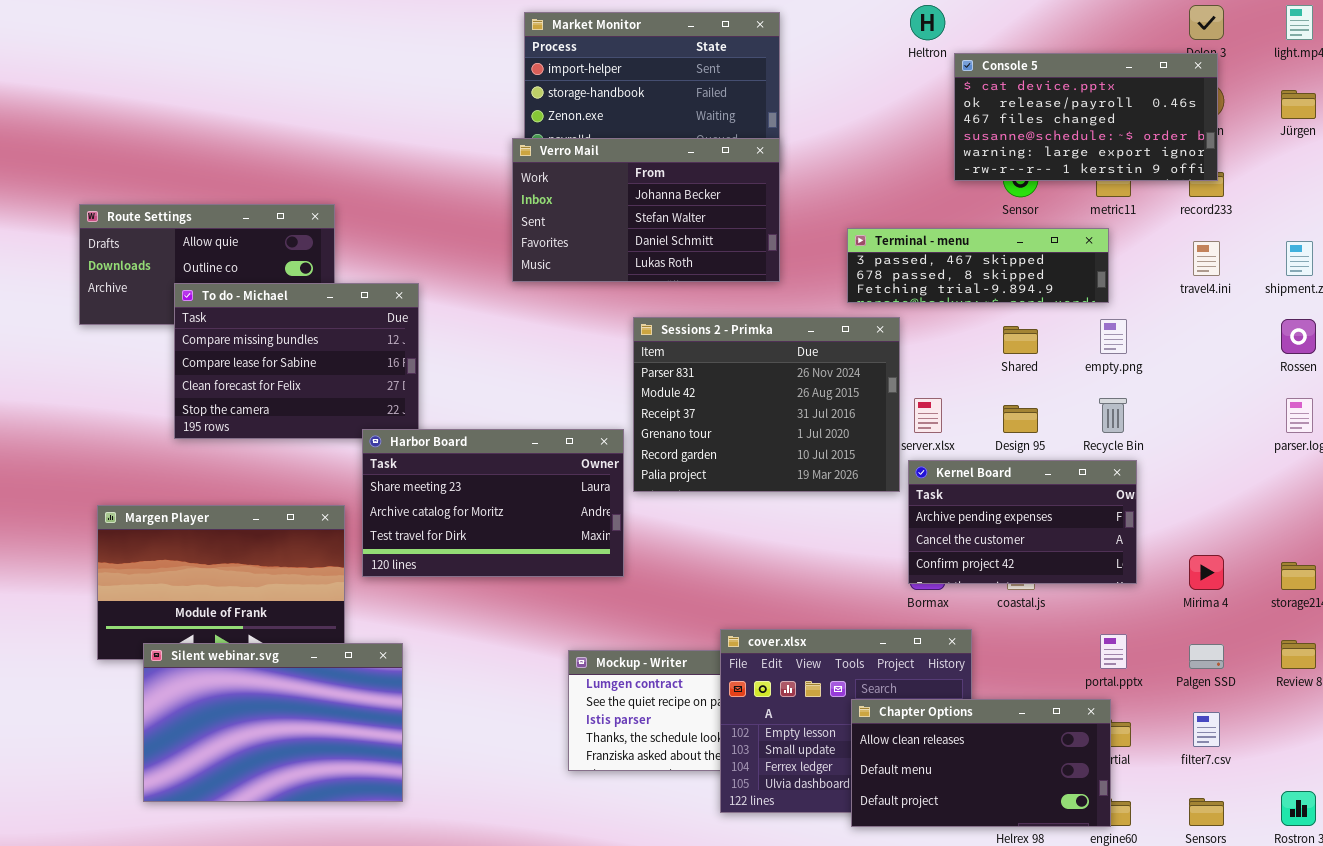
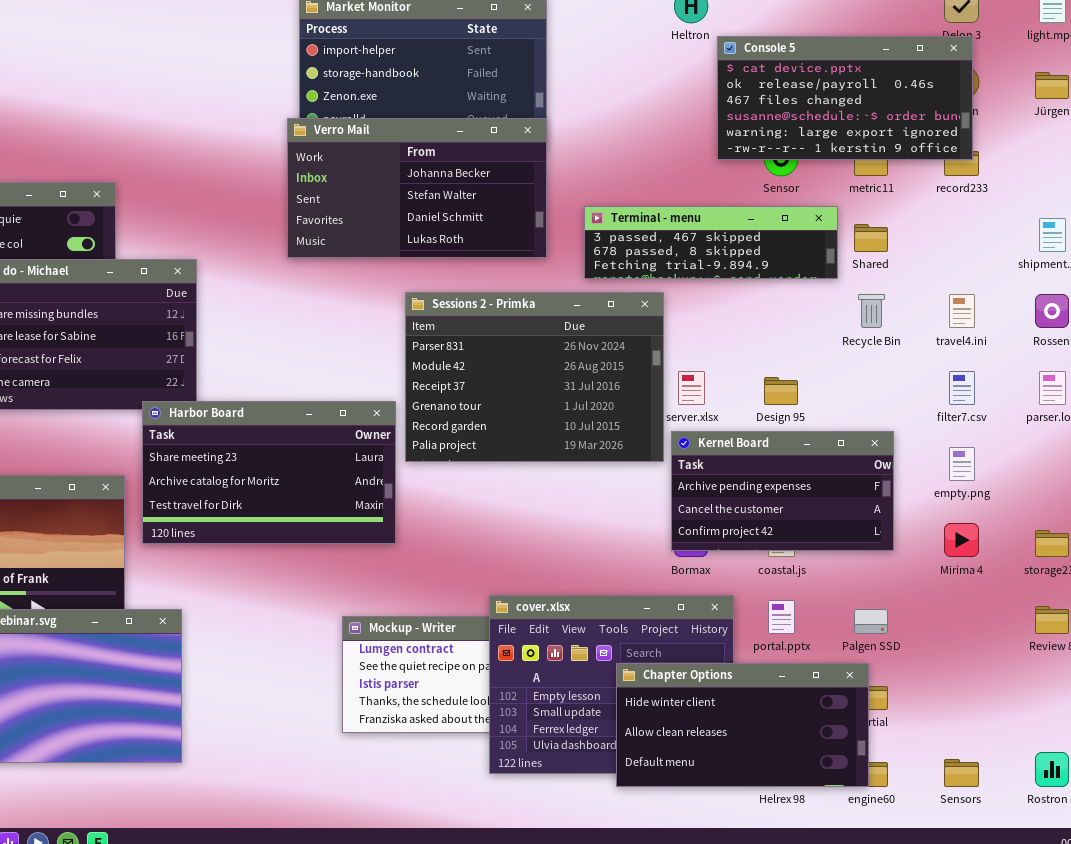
Terminal - menu: [847,228,1109,303] -> [584,206,838,279], moved
travel4.ini: [1193,241,1220,276] -> [949,294,975,328], moved
empty.png: [1100,319,1127,354] -> [949,447,975,481], moved
Shared: [1003,326,1038,354] -> [854,224,888,252], moved
Recycle Bin: [1099,398,1127,433] -> [858,294,885,328], moved
portal.pptx: [1100,634,1127,669] -> [768,600,795,634], moved
Palgen SSD: [1189,644,1224,669] -> [854,609,888,634], moved
Chapter Options: [851,699,1111,827] -> [616,663,869,787], scrolled up 1 row
filter7.csv: [1193,712,1220,747] -> [949,371,975,405], moved

